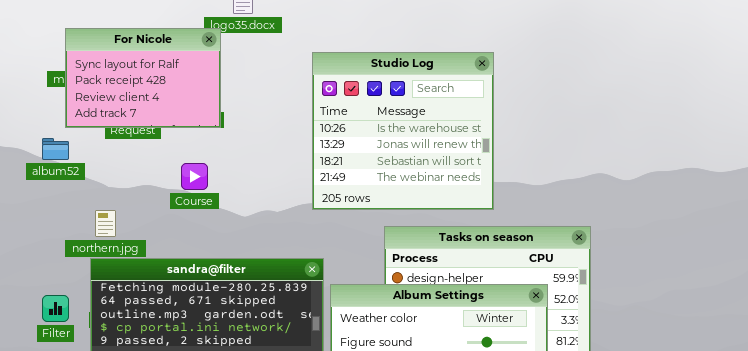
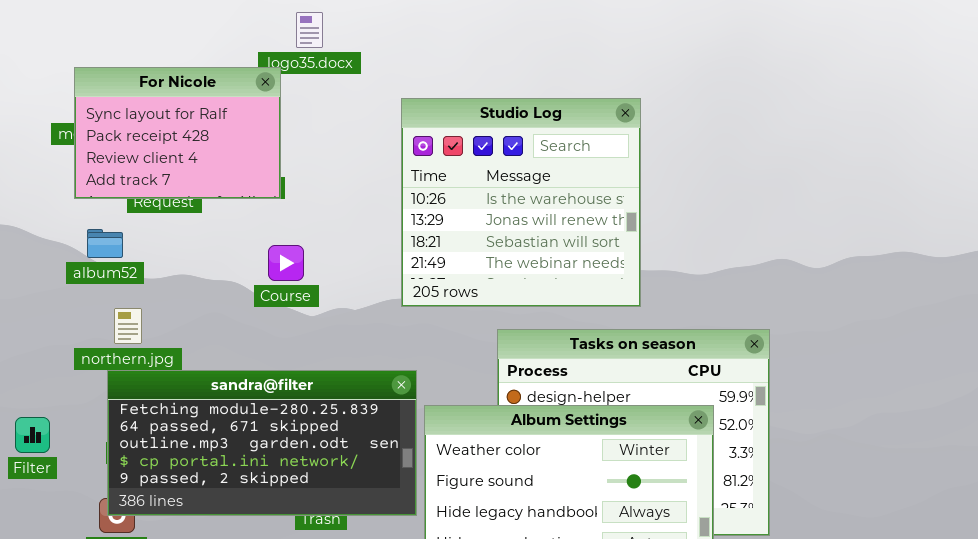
album52: [42,138,69,160] -> [87,229,123,258], moved
Course: [181,163,208,190] -> [268,245,304,281], moved
Filter: [42,295,69,322] -> [15,417,50,453], moved

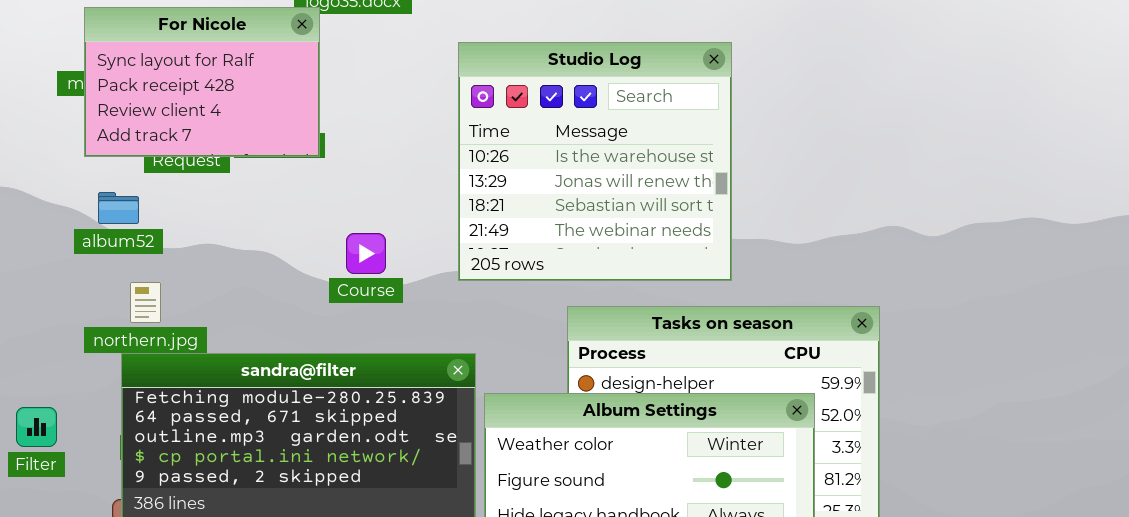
Course: [268,245,304,281] -> [346,233,386,274], moved

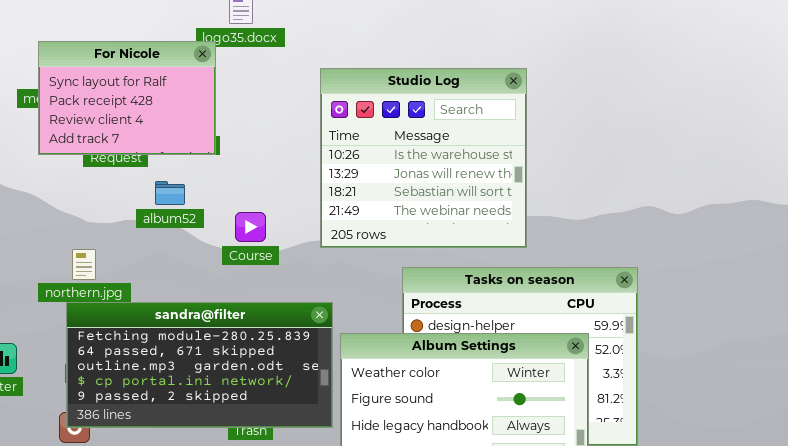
album52: [98,192,139,224] -> [155,181,185,205], moved

